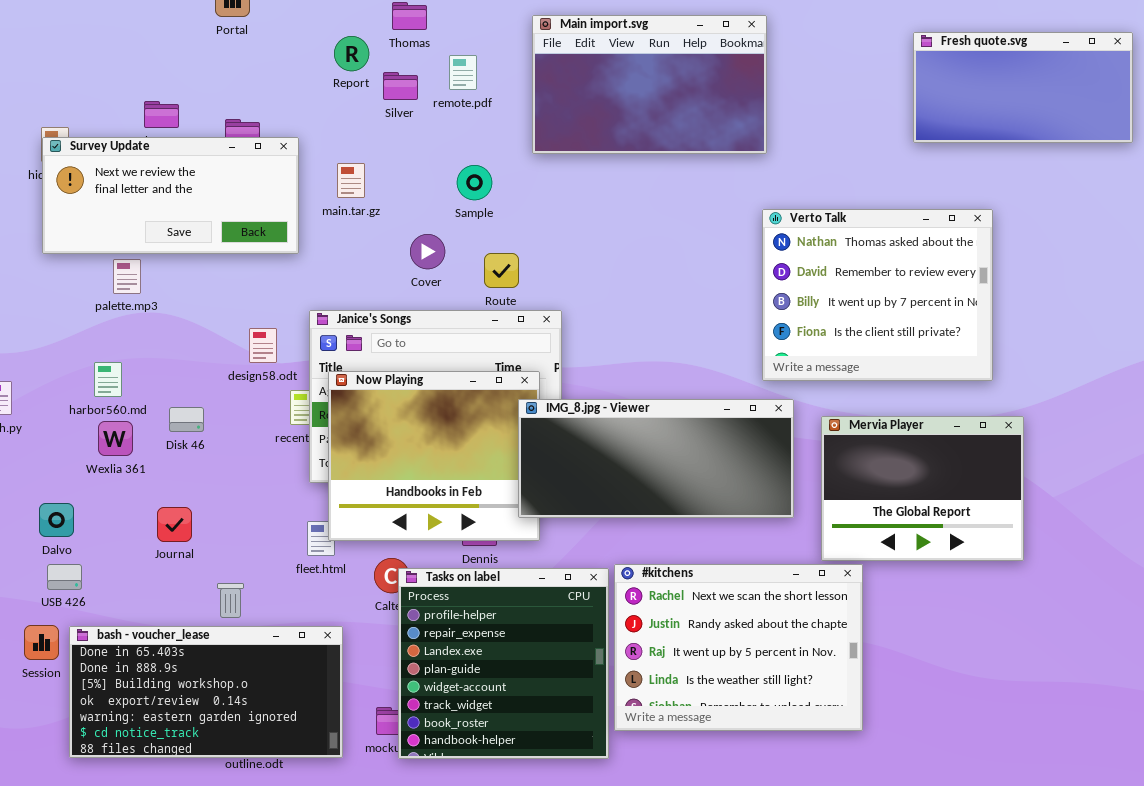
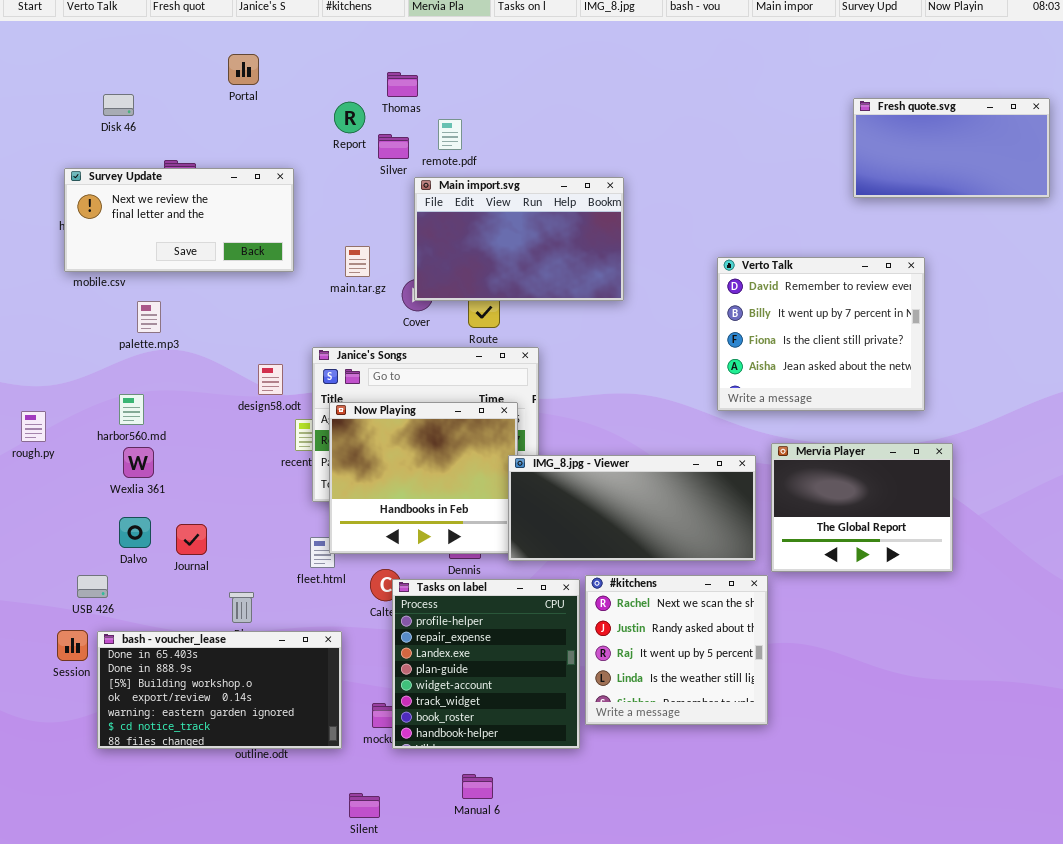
Main import.svg: [532,15,767,154] -> [414,177,624,301], moved
Survey Update: [42,137,299,254] -> [64,168,294,272], moved
main.tar.gz: [337,163,365,198] -> [345,246,370,277], moved
Verto Talk: [762,209,993,381] -> [717,257,925,411], scrolled down 1 row
IMG_8.jpg - Viewer: [518,399,794,518] -> [508,455,756,561], moved
Disk 46: [169,407,204,432] -> [103,94,134,116], moved
Dalvo: [39,503,74,537] -> [119,517,151,548], moved
#kitchens: [614,564,863,731] -> [585,575,768,725], resized

